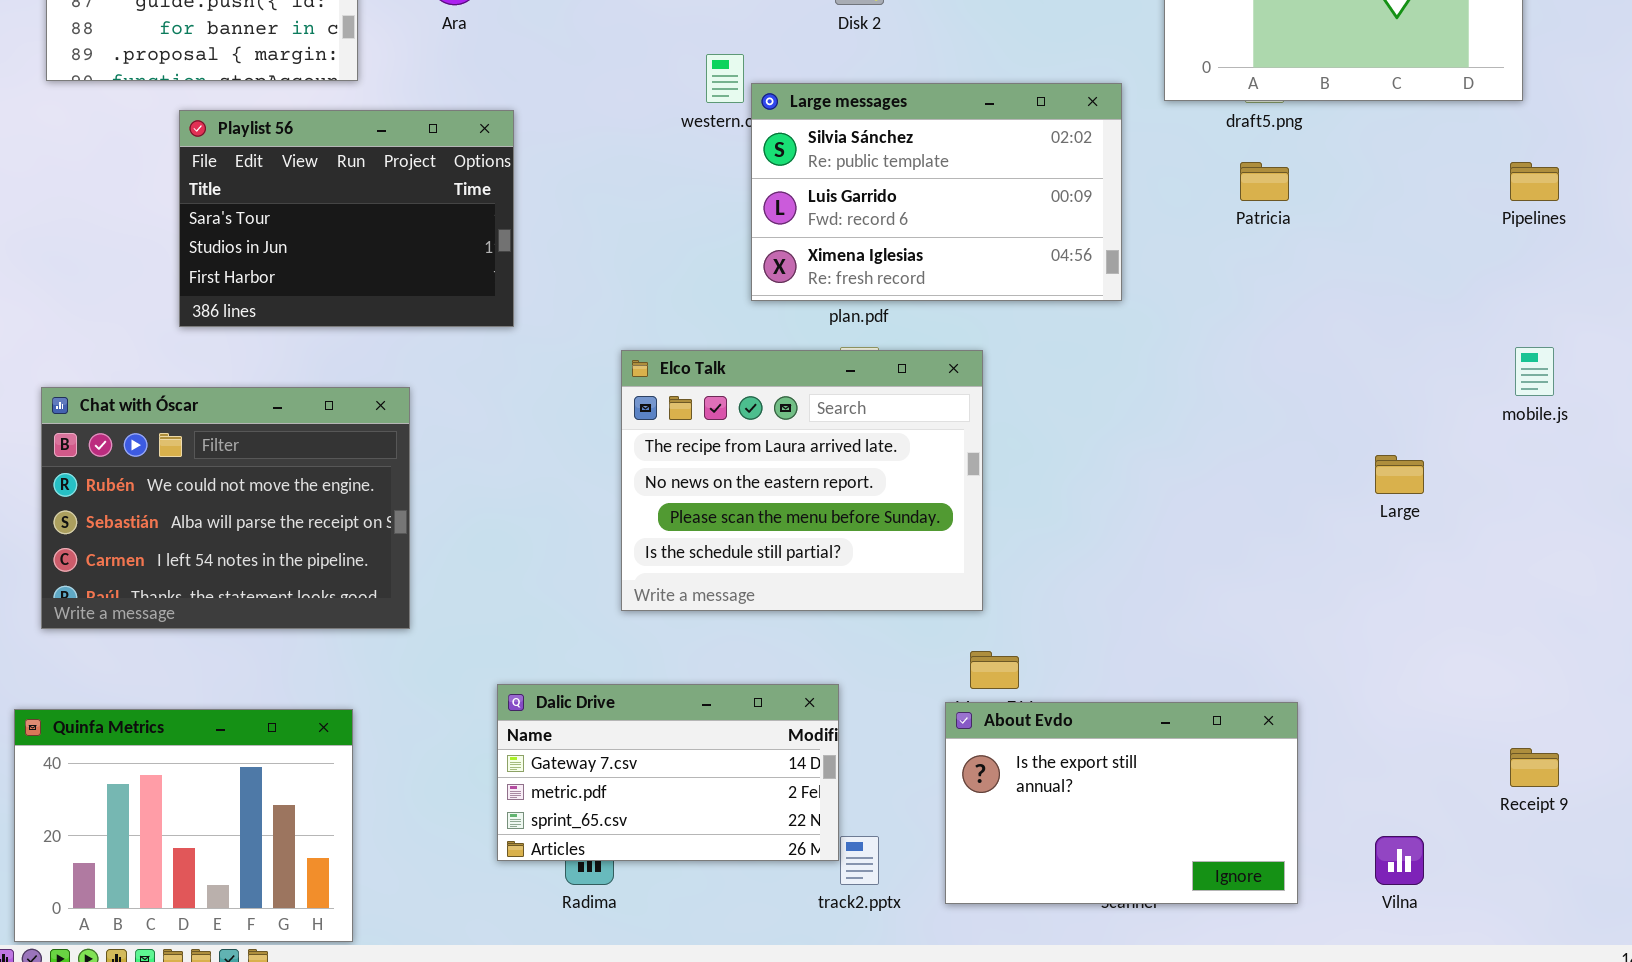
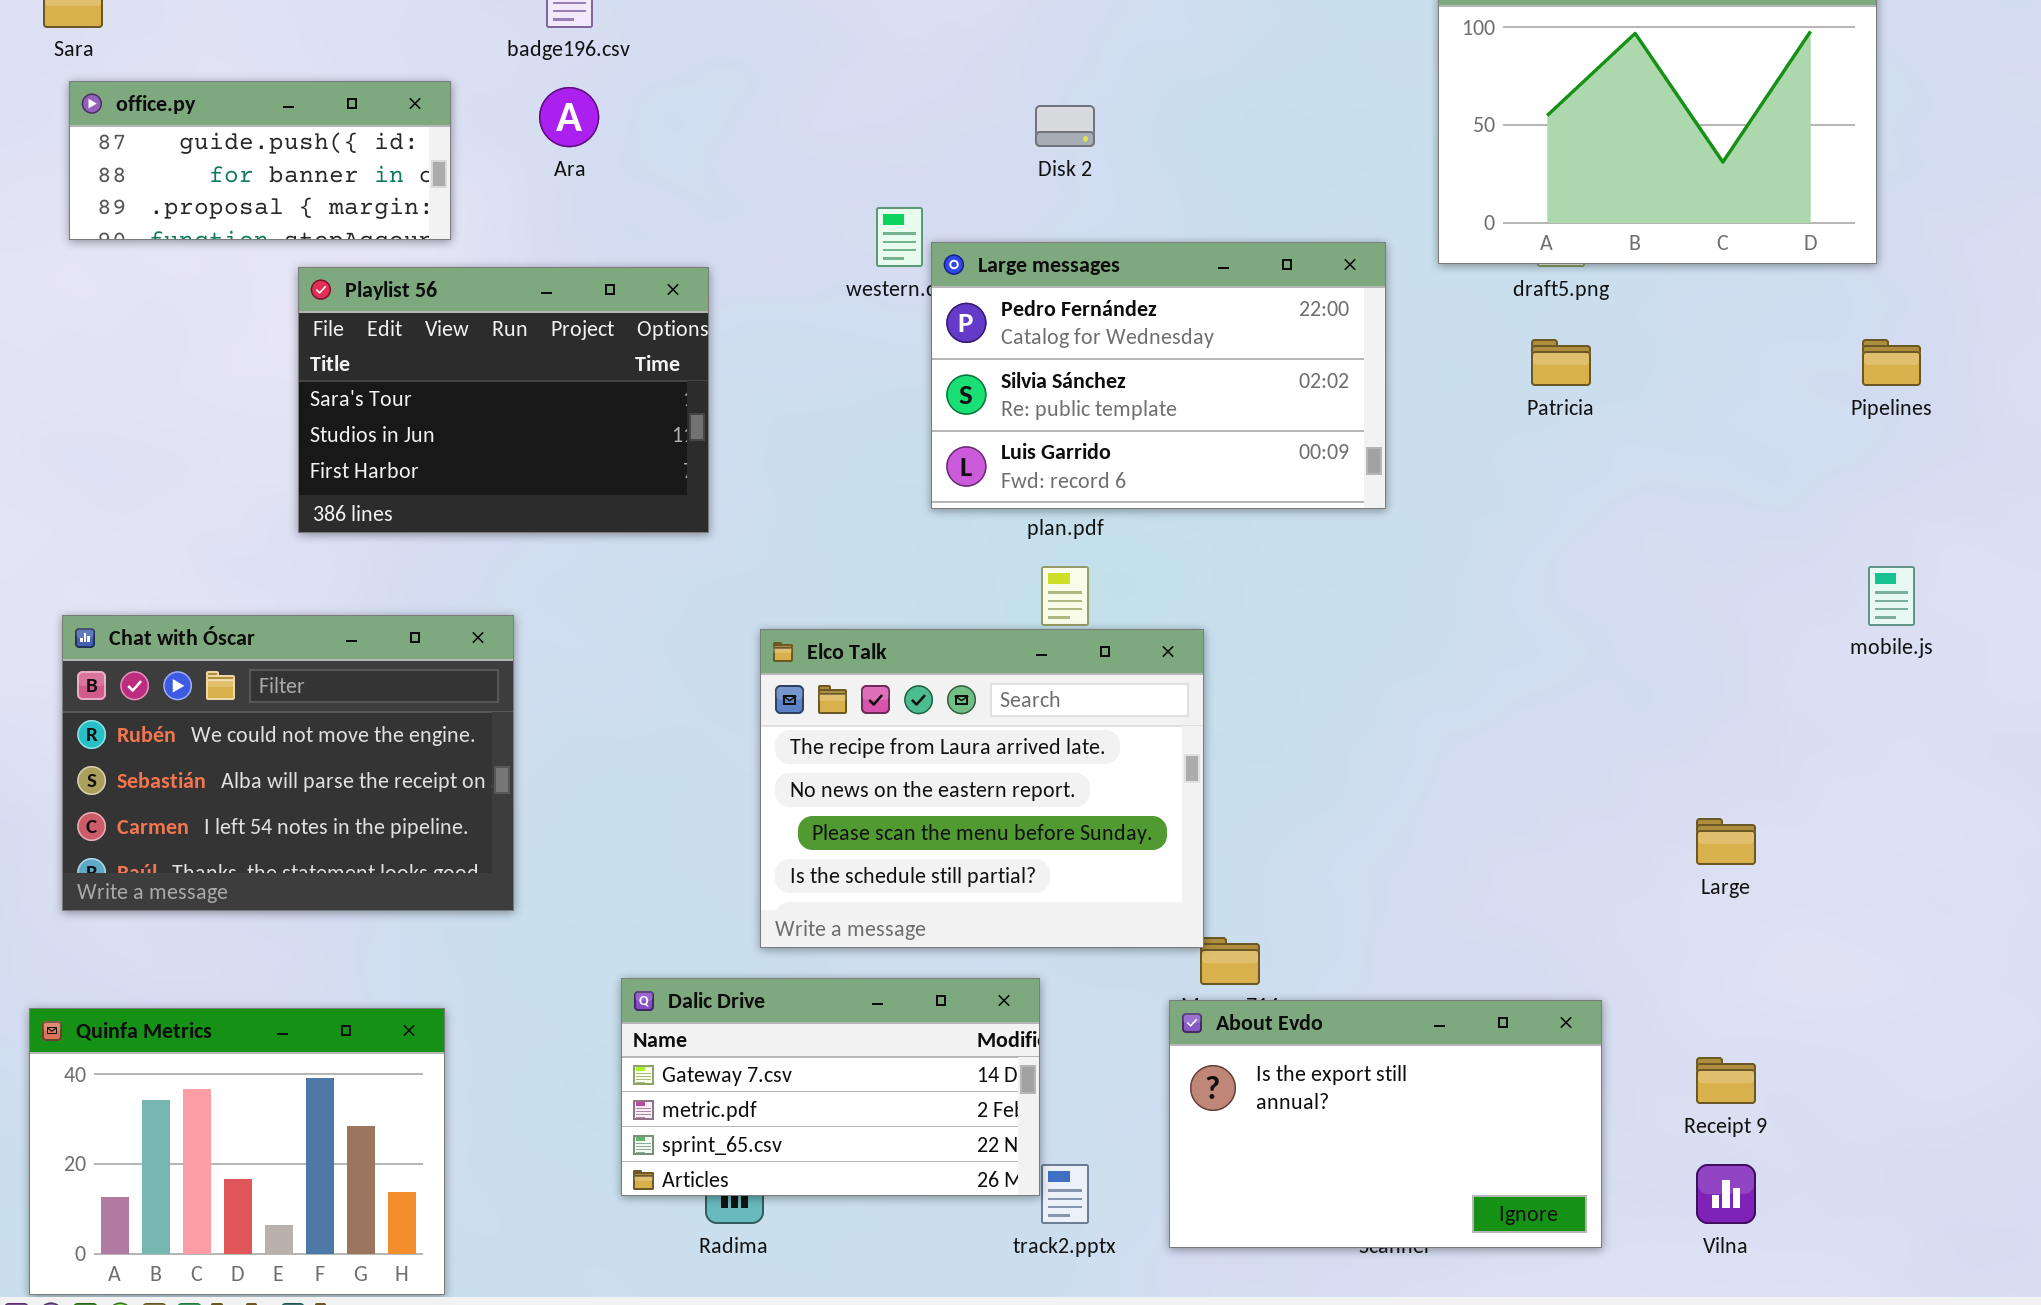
Large messages: [751,83,1122,301] -> [931,242,1386,509], scrolled up 1 row
Playlist 56: [179,110,514,327] -> [298,267,709,533], moved
Elco Talk: [621,350,983,611] -> [760,629,1204,948], moved
Large: [1375,455,1424,494] -> [1696,818,1756,865], moved
Receipt 9: [1510,748,1559,787] -> [1696,1057,1756,1104], moved

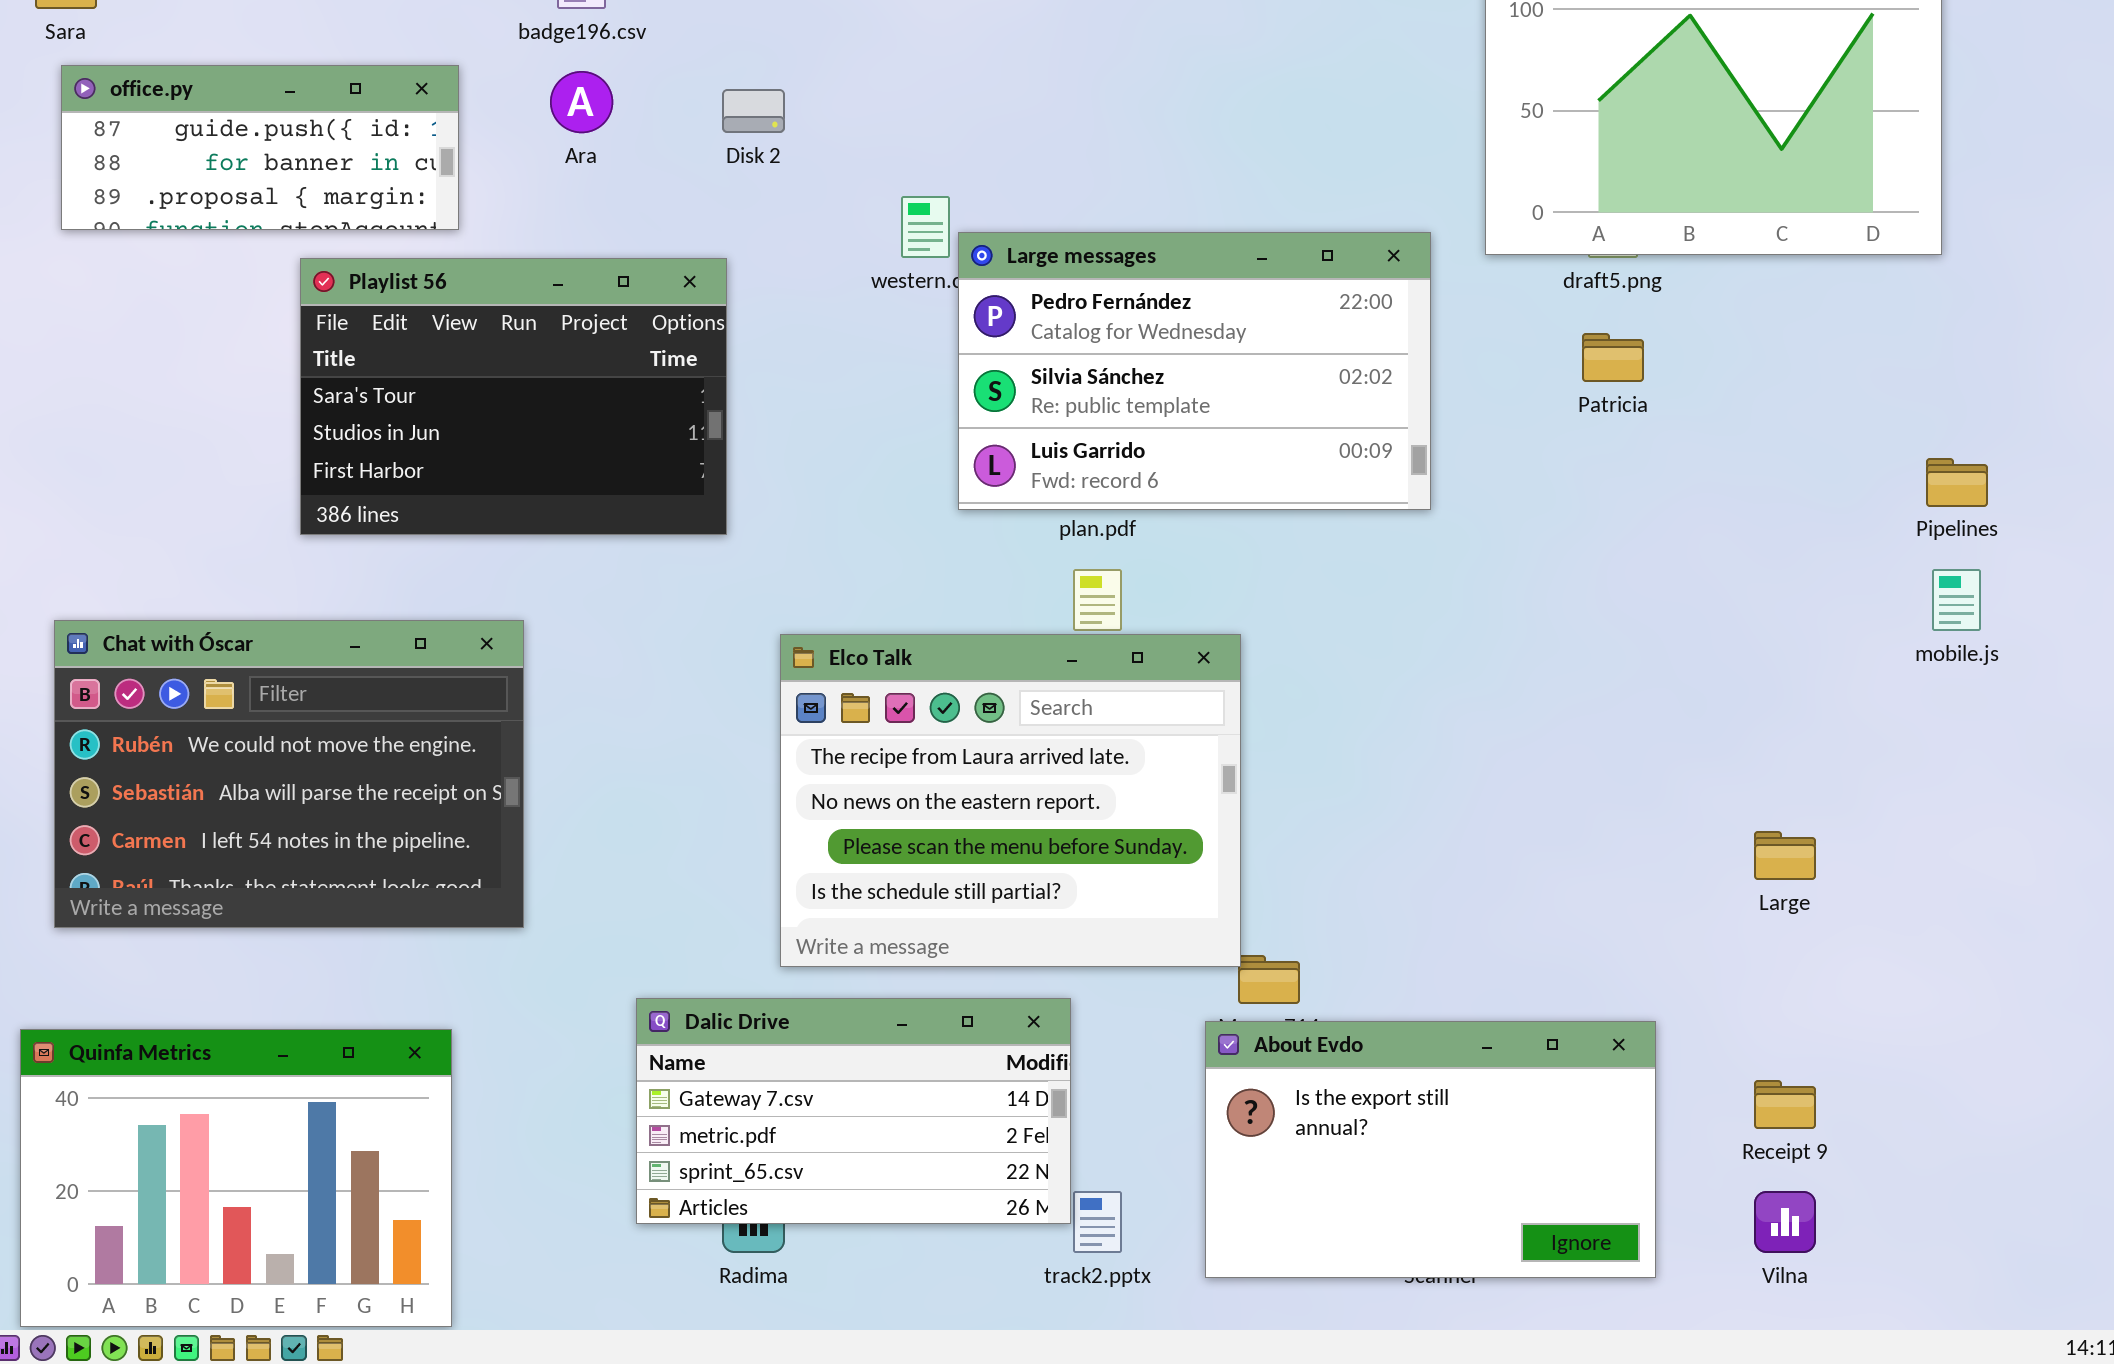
Disk 2: [1035,105,1095,147] -> [722,89,785,133], moved
Pipelines: [1862,339,1921,386] -> [1926,458,1988,507], moved

